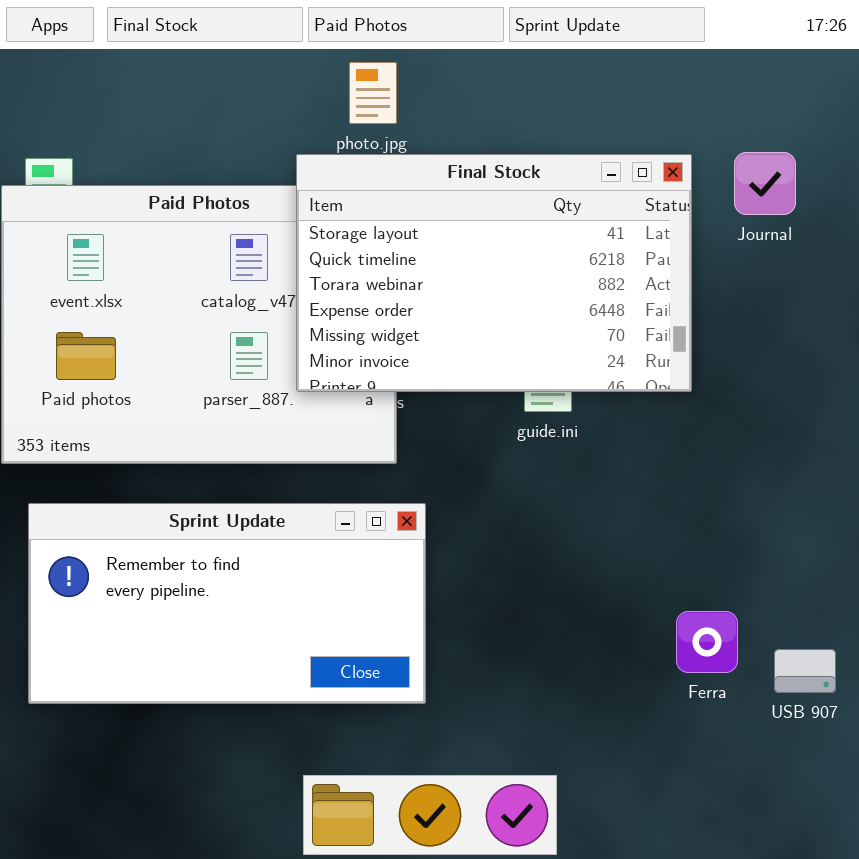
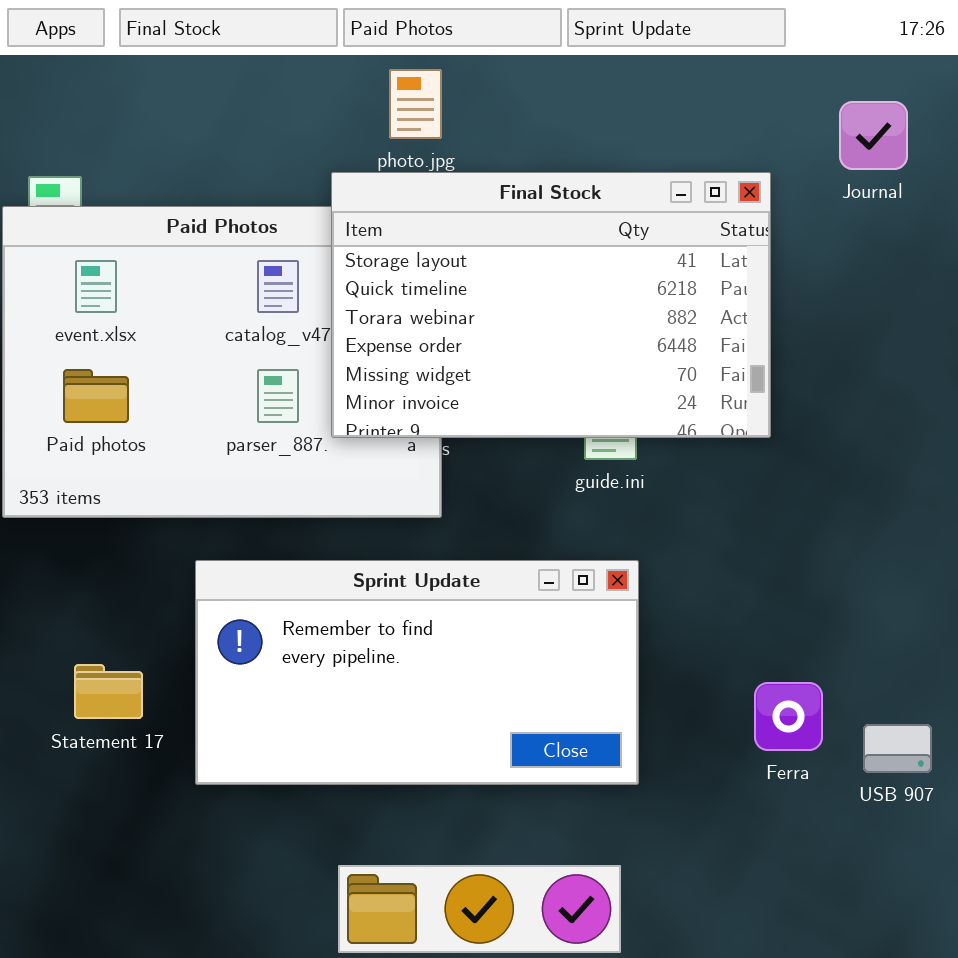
Journal: [734,152,796,215] -> [839,101,908,170], moved
Sprint Update: [28,503,426,704] -> [195,560,639,785], moved

